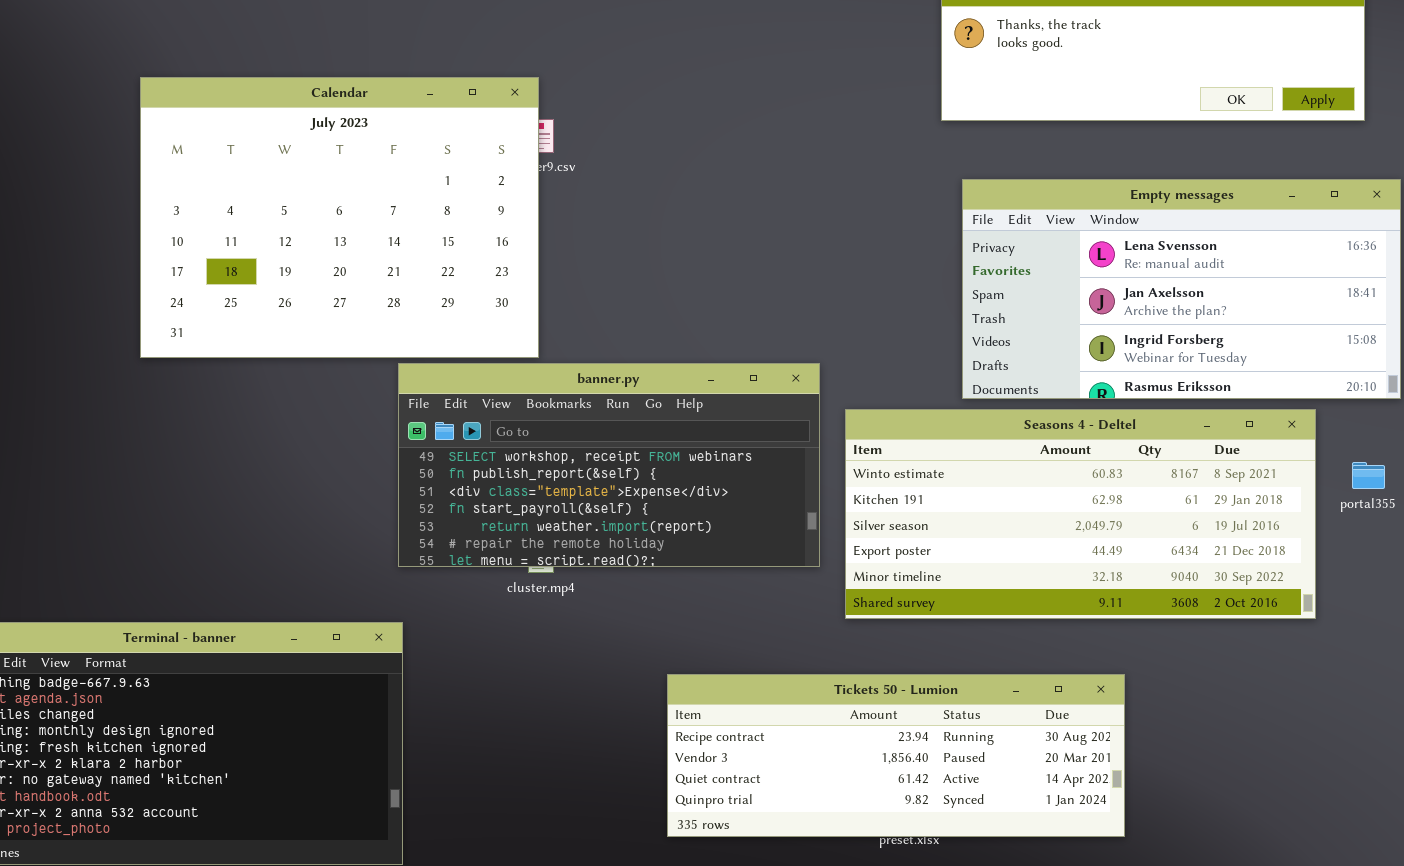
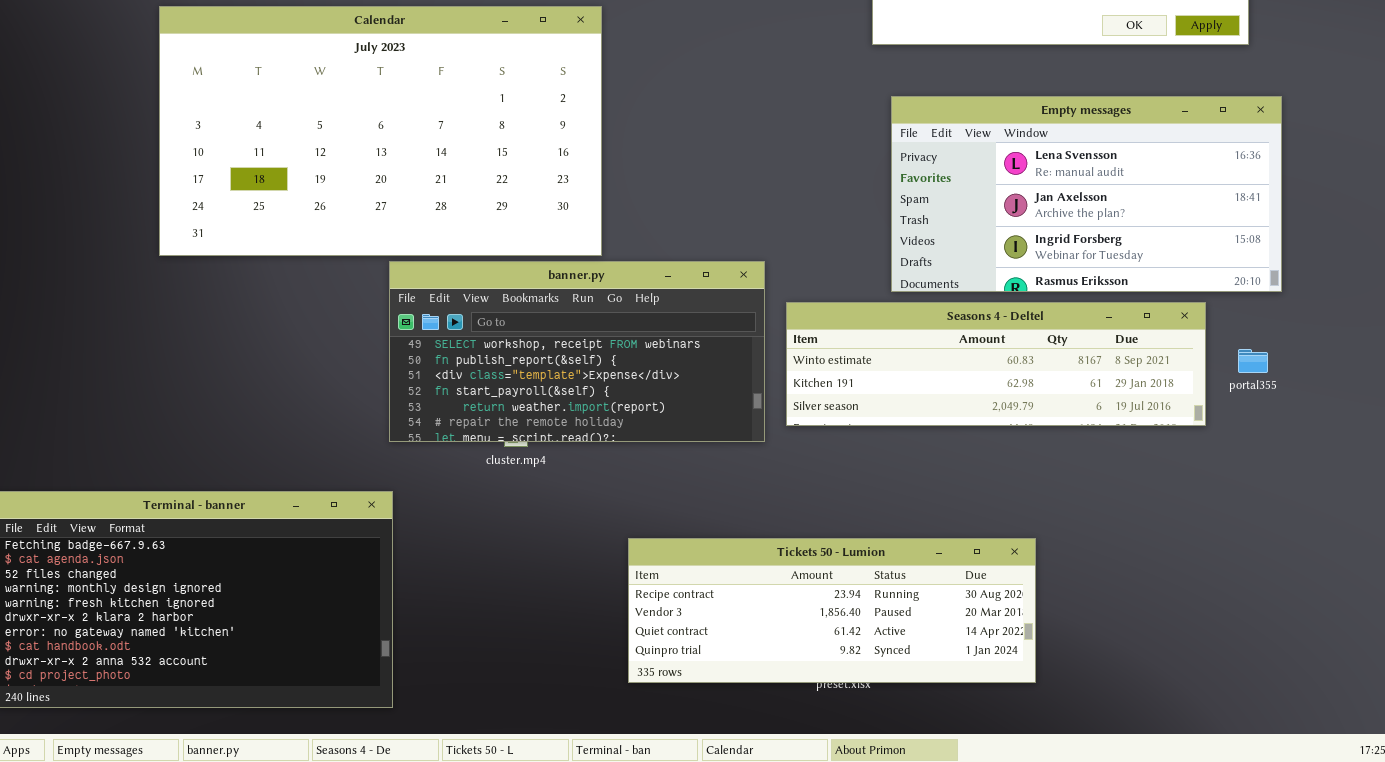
Calendar: [140,77,539,358] -> [159,6,602,256], resized
Seasons 4 - Deltel: [845,409,1316,619] -> [786,302,1206,426], resized

